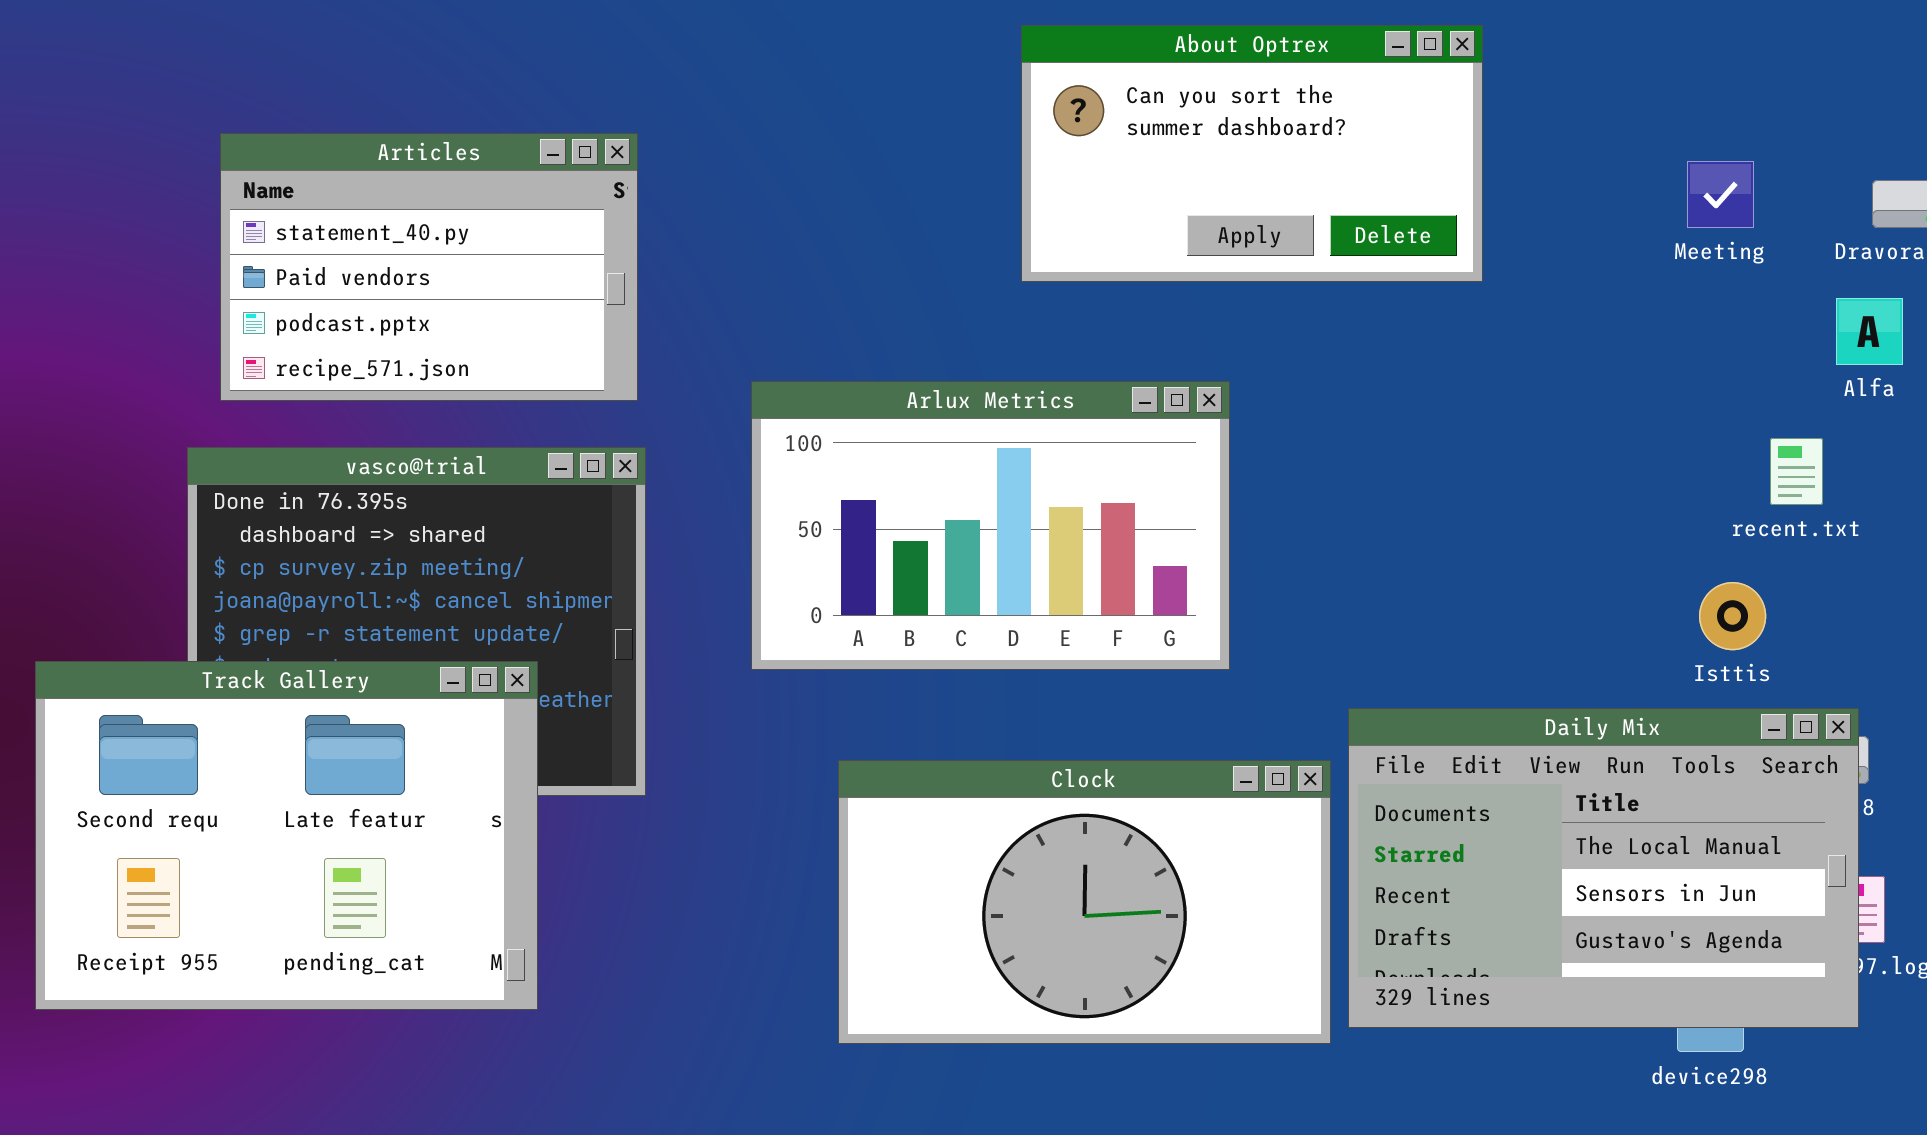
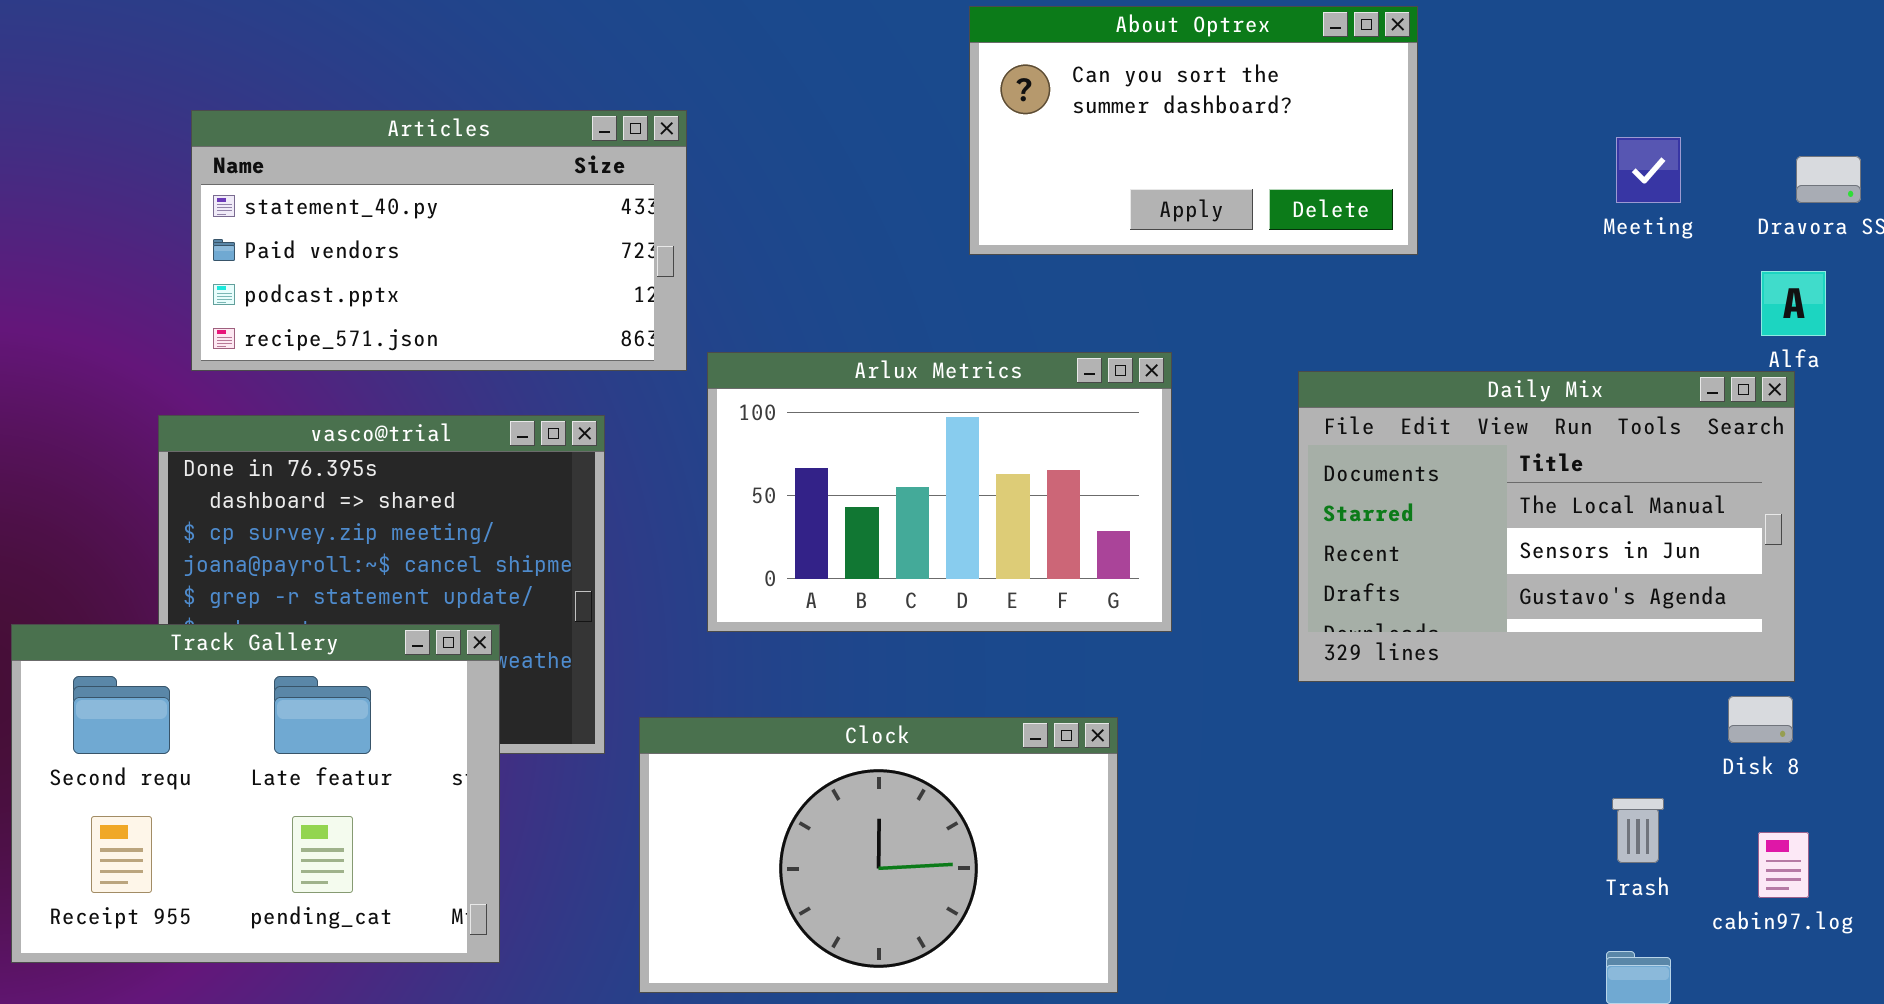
Articles: [220,133,638,401] -> [191,110,687,371], resized
Daily Mix: [1348,708,1859,1028] -> [1298,371,1795,682], moved
Clock: [838,760,1331,1044] -> [639,717,1118,993], moved

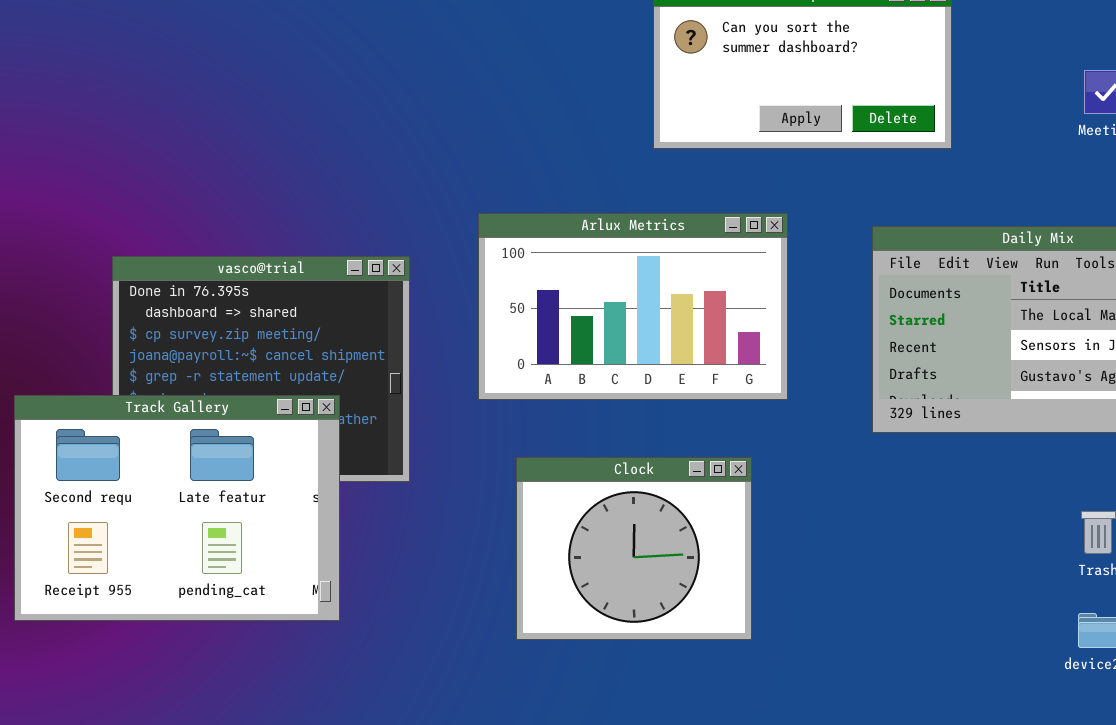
Articles: [191,110,687,371] -> none, closed
Clock: [639,717,1118,993] -> [516,457,752,640], resized

